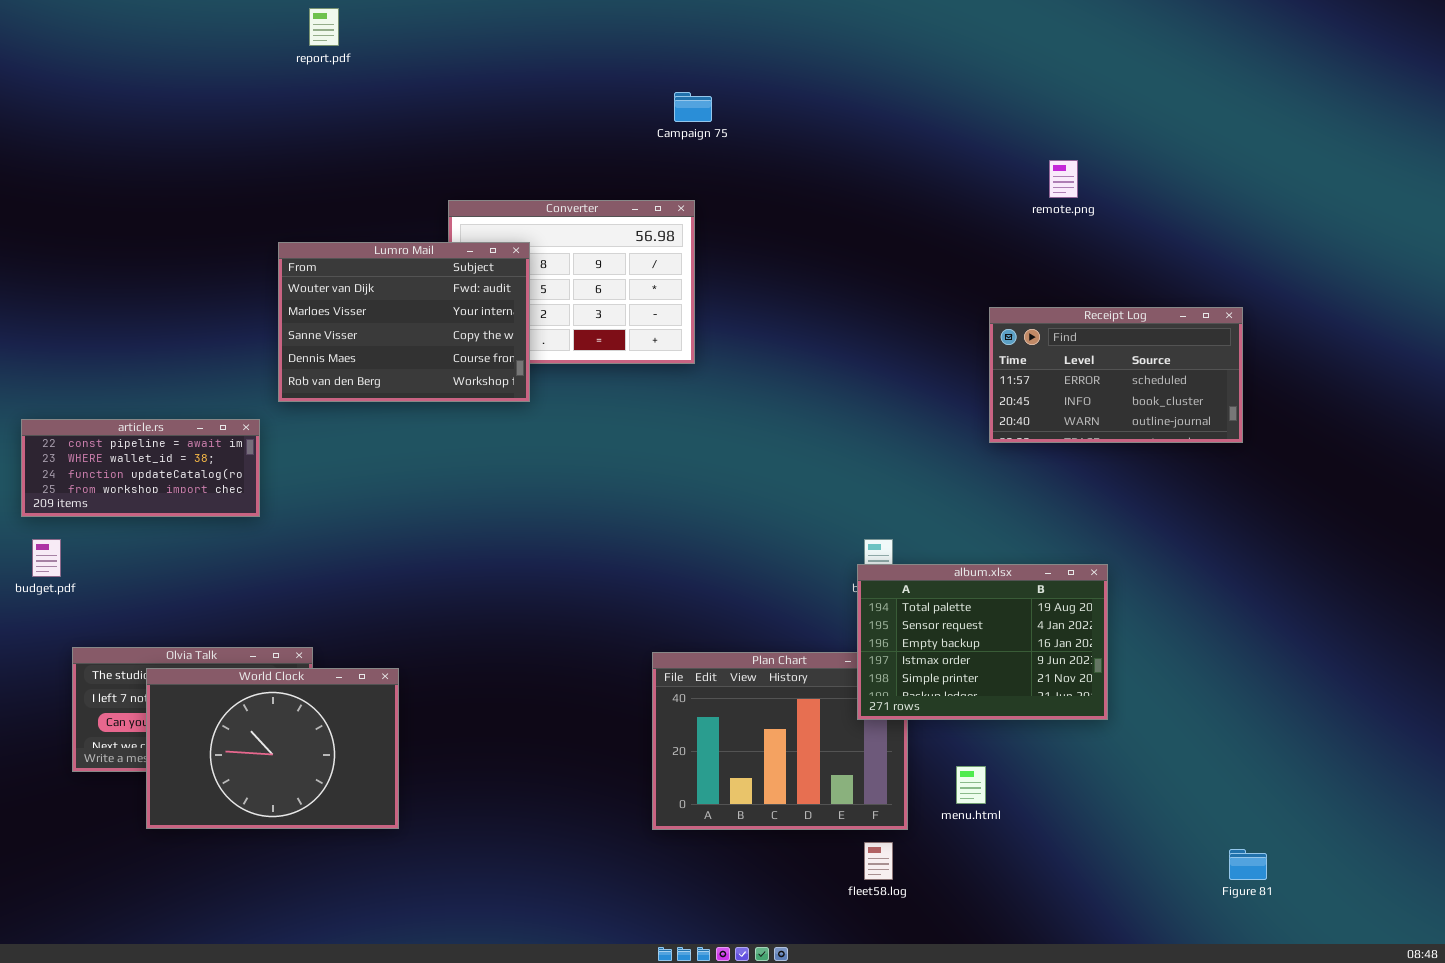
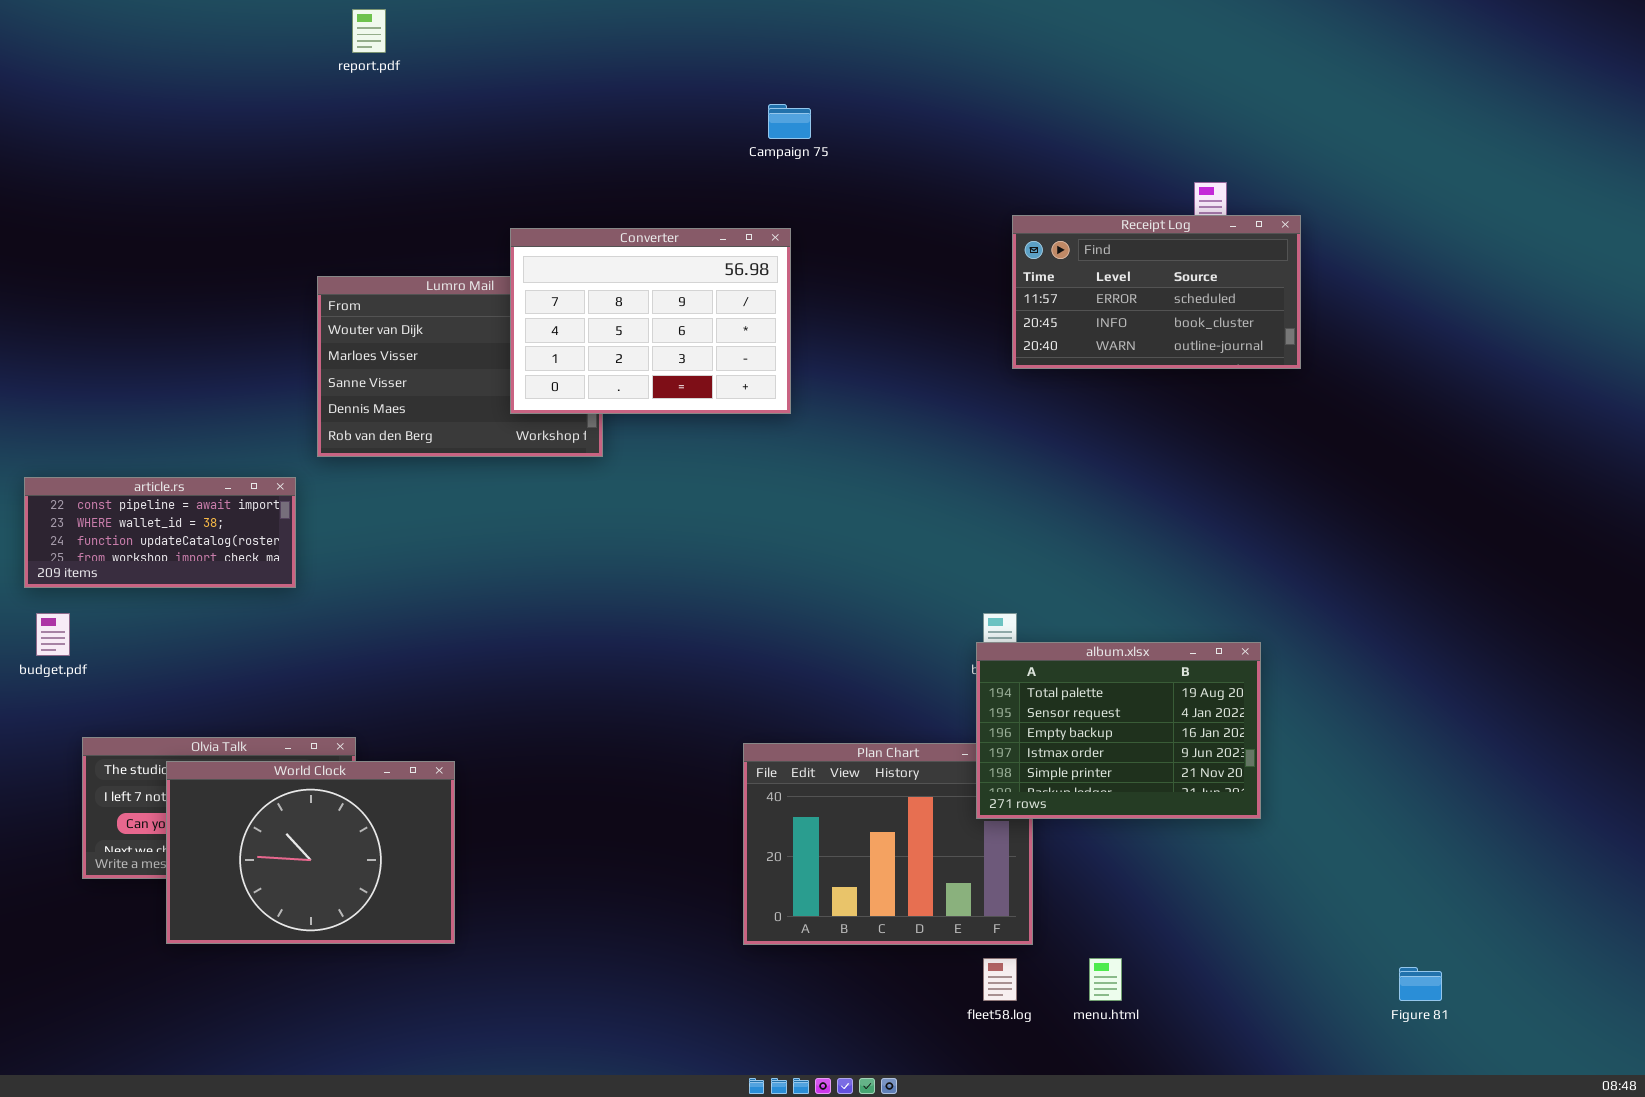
Converter: [448,200,695,364] -> [510,228,791,414], raised
Receipt Log: [989,307,1243,443] -> [1012,215,1301,369], moved
menu.html: [956,766,986,804] -> [1089,958,1122,1001], moved

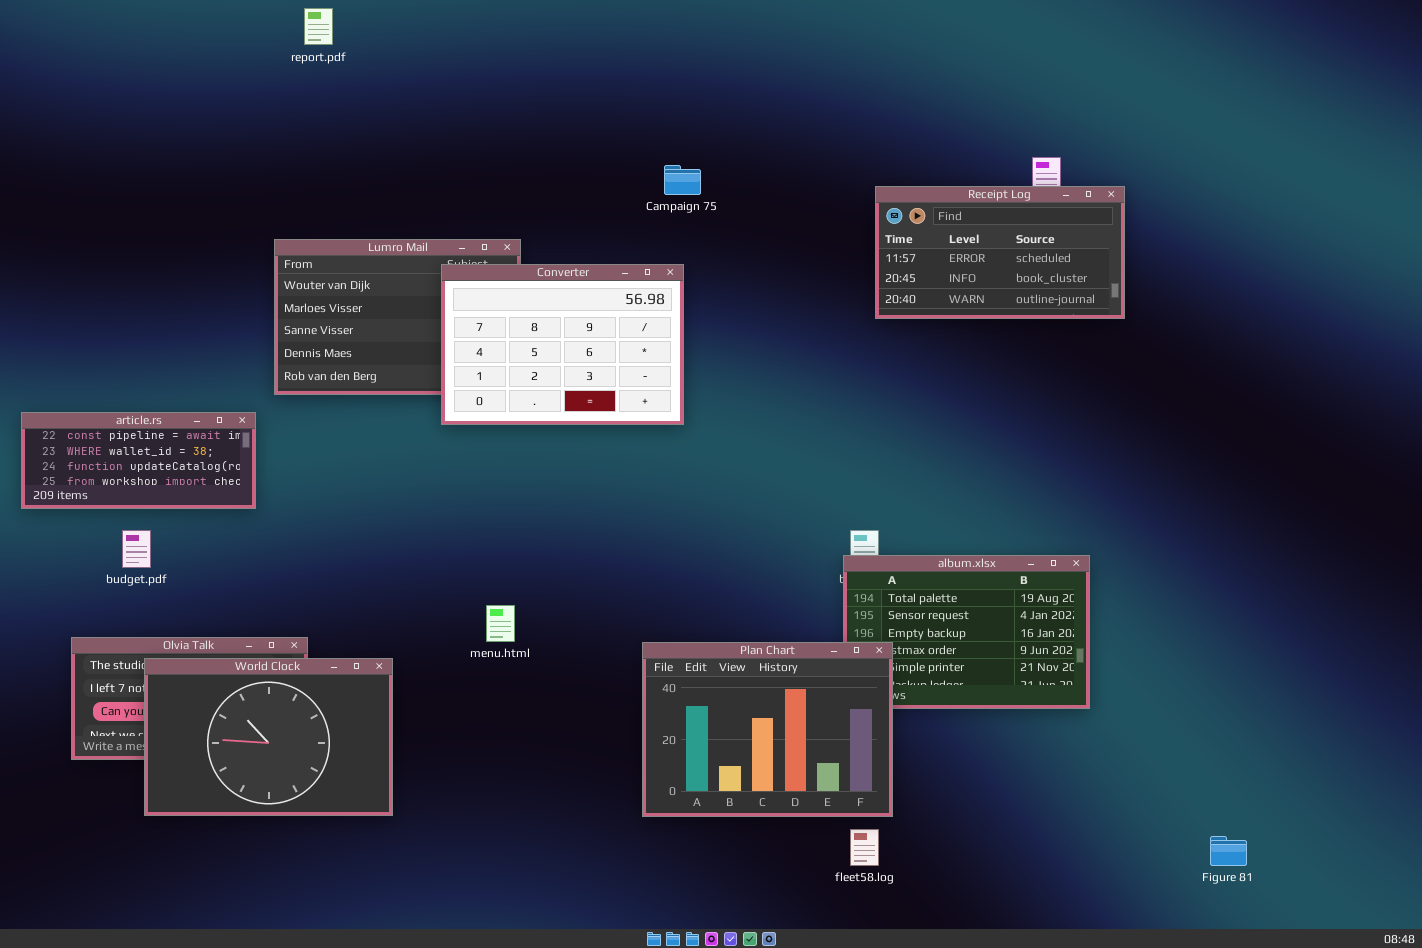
Campaign 75: [768,104,811,139] -> [664,165,701,195], moved
Converter: [510,228,791,414] -> [441,264,684,425], moved
budget.pdf: [36,613,70,656] -> [122,530,151,568], moved
Plan Chart: [743,743,1033,945] -> [642,642,893,817], raised
menu.html: [1089,958,1122,1001] -> [486,605,515,642], moved

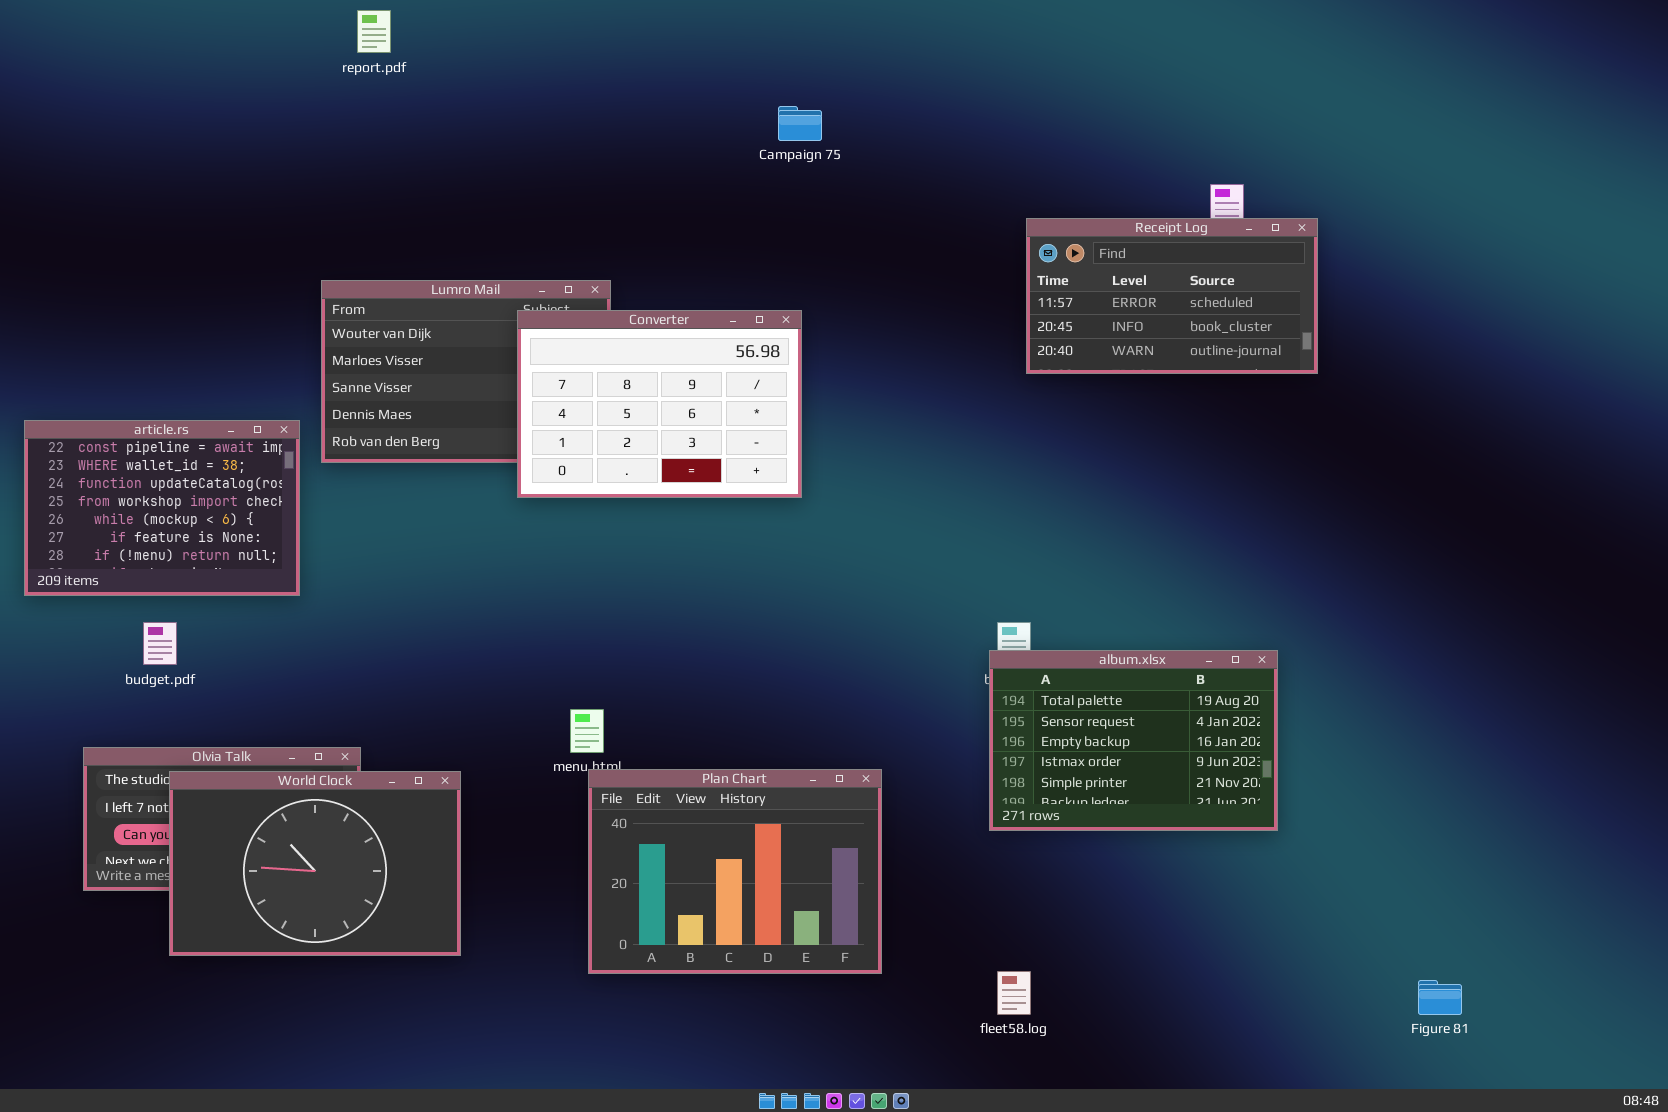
Campaign 75: [664,165,701,195] -> [778,106,822,141], moved
article.rs: [21,412,256,509] -> [24,420,300,596], resized
Plan Chart: [642,642,893,817] -> [588,769,882,974], moved

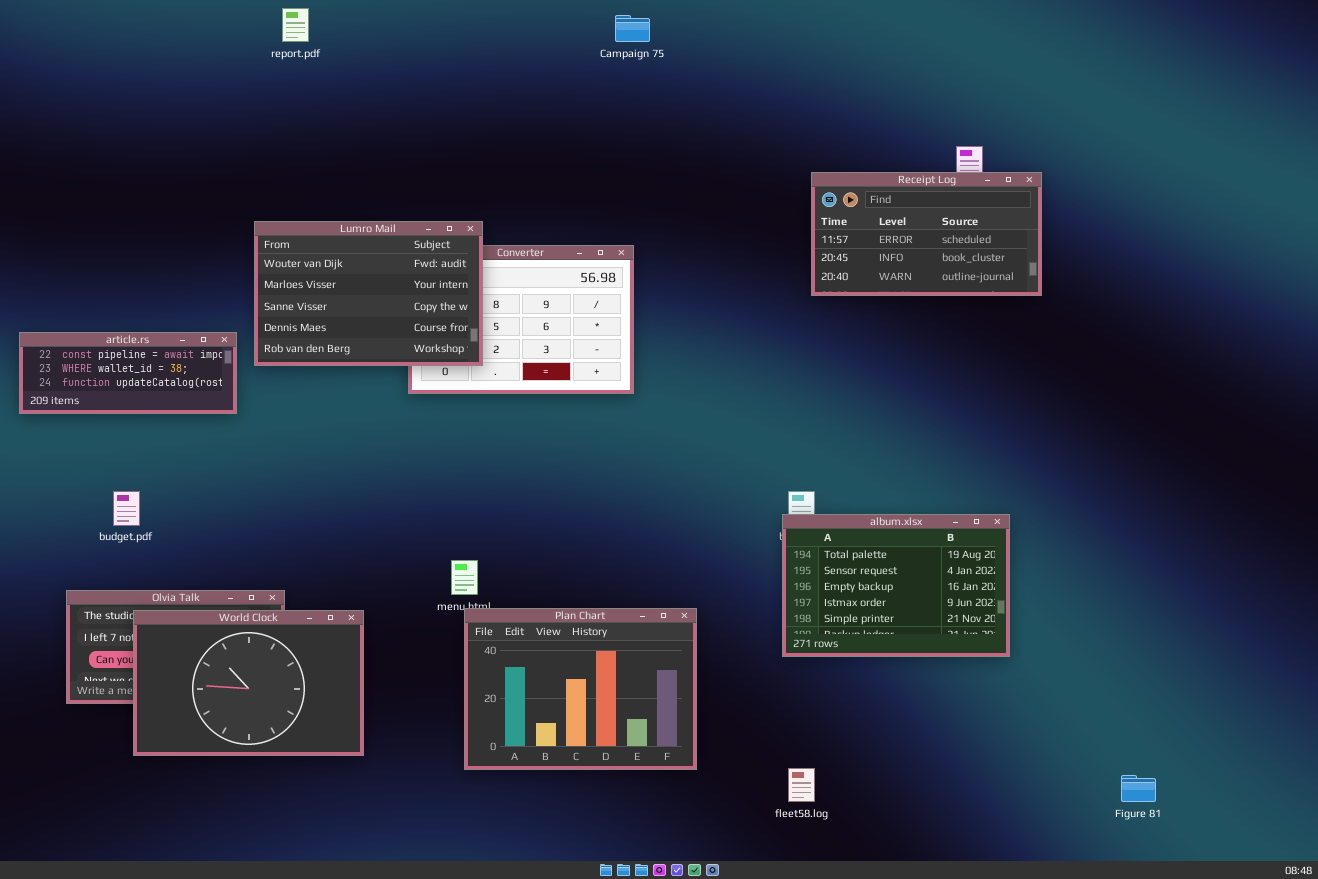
Campaign 75: [778,106,822,141] -> [615,15,650,42], moved
Lumro Mail: [321,280,611,463] -> [254,221,483,366], raised
article.rs: [24,420,300,596] -> [19,332,237,414], resized

